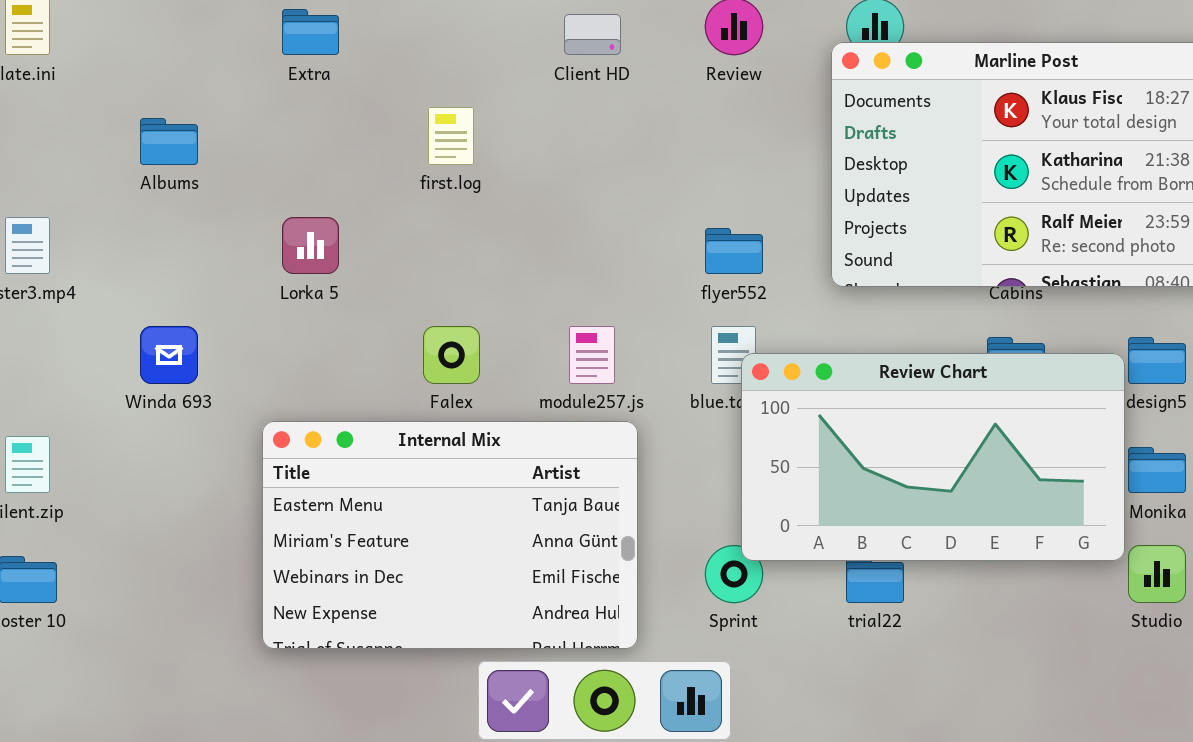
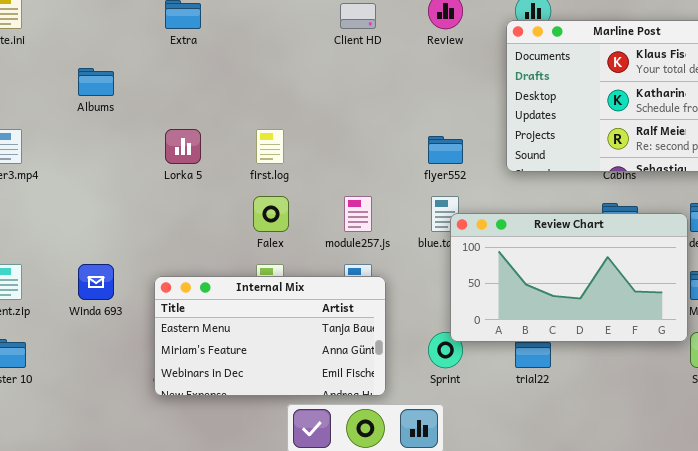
first.log: [428,107,474,165] -> [256,129,284,164], moved
Winda 693: [140,326,198,384] -> [78,264,114,300], moved
Internal Mix: [262,421,638,649] -> [154,276,386,396], resized

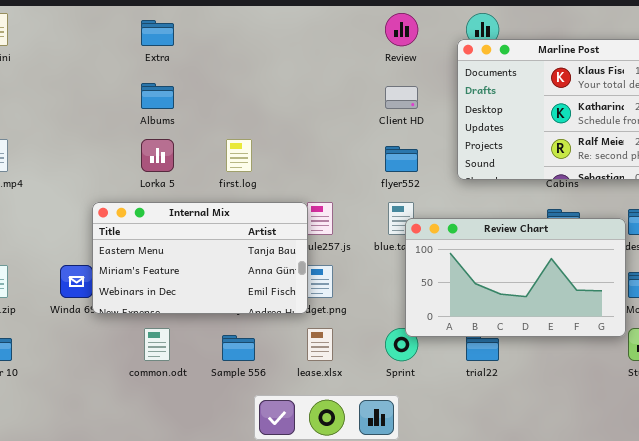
Client HD: [340,3,376,29] -> [385,86,418,109], moved
Albums: [78,68,114,96] -> [141,83,174,109], moved
Internal Mix: [154,276,386,396] -> [92,202,308,314], moved

